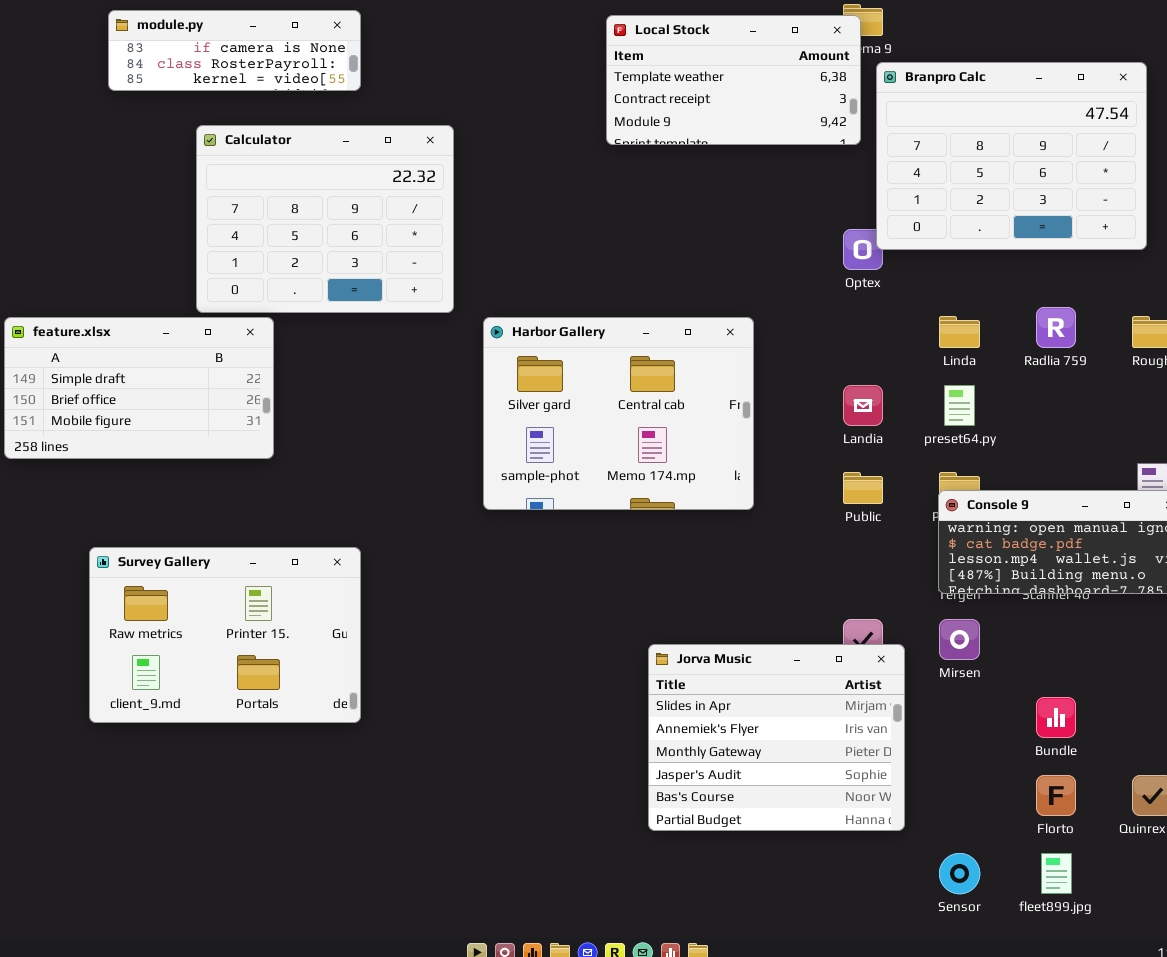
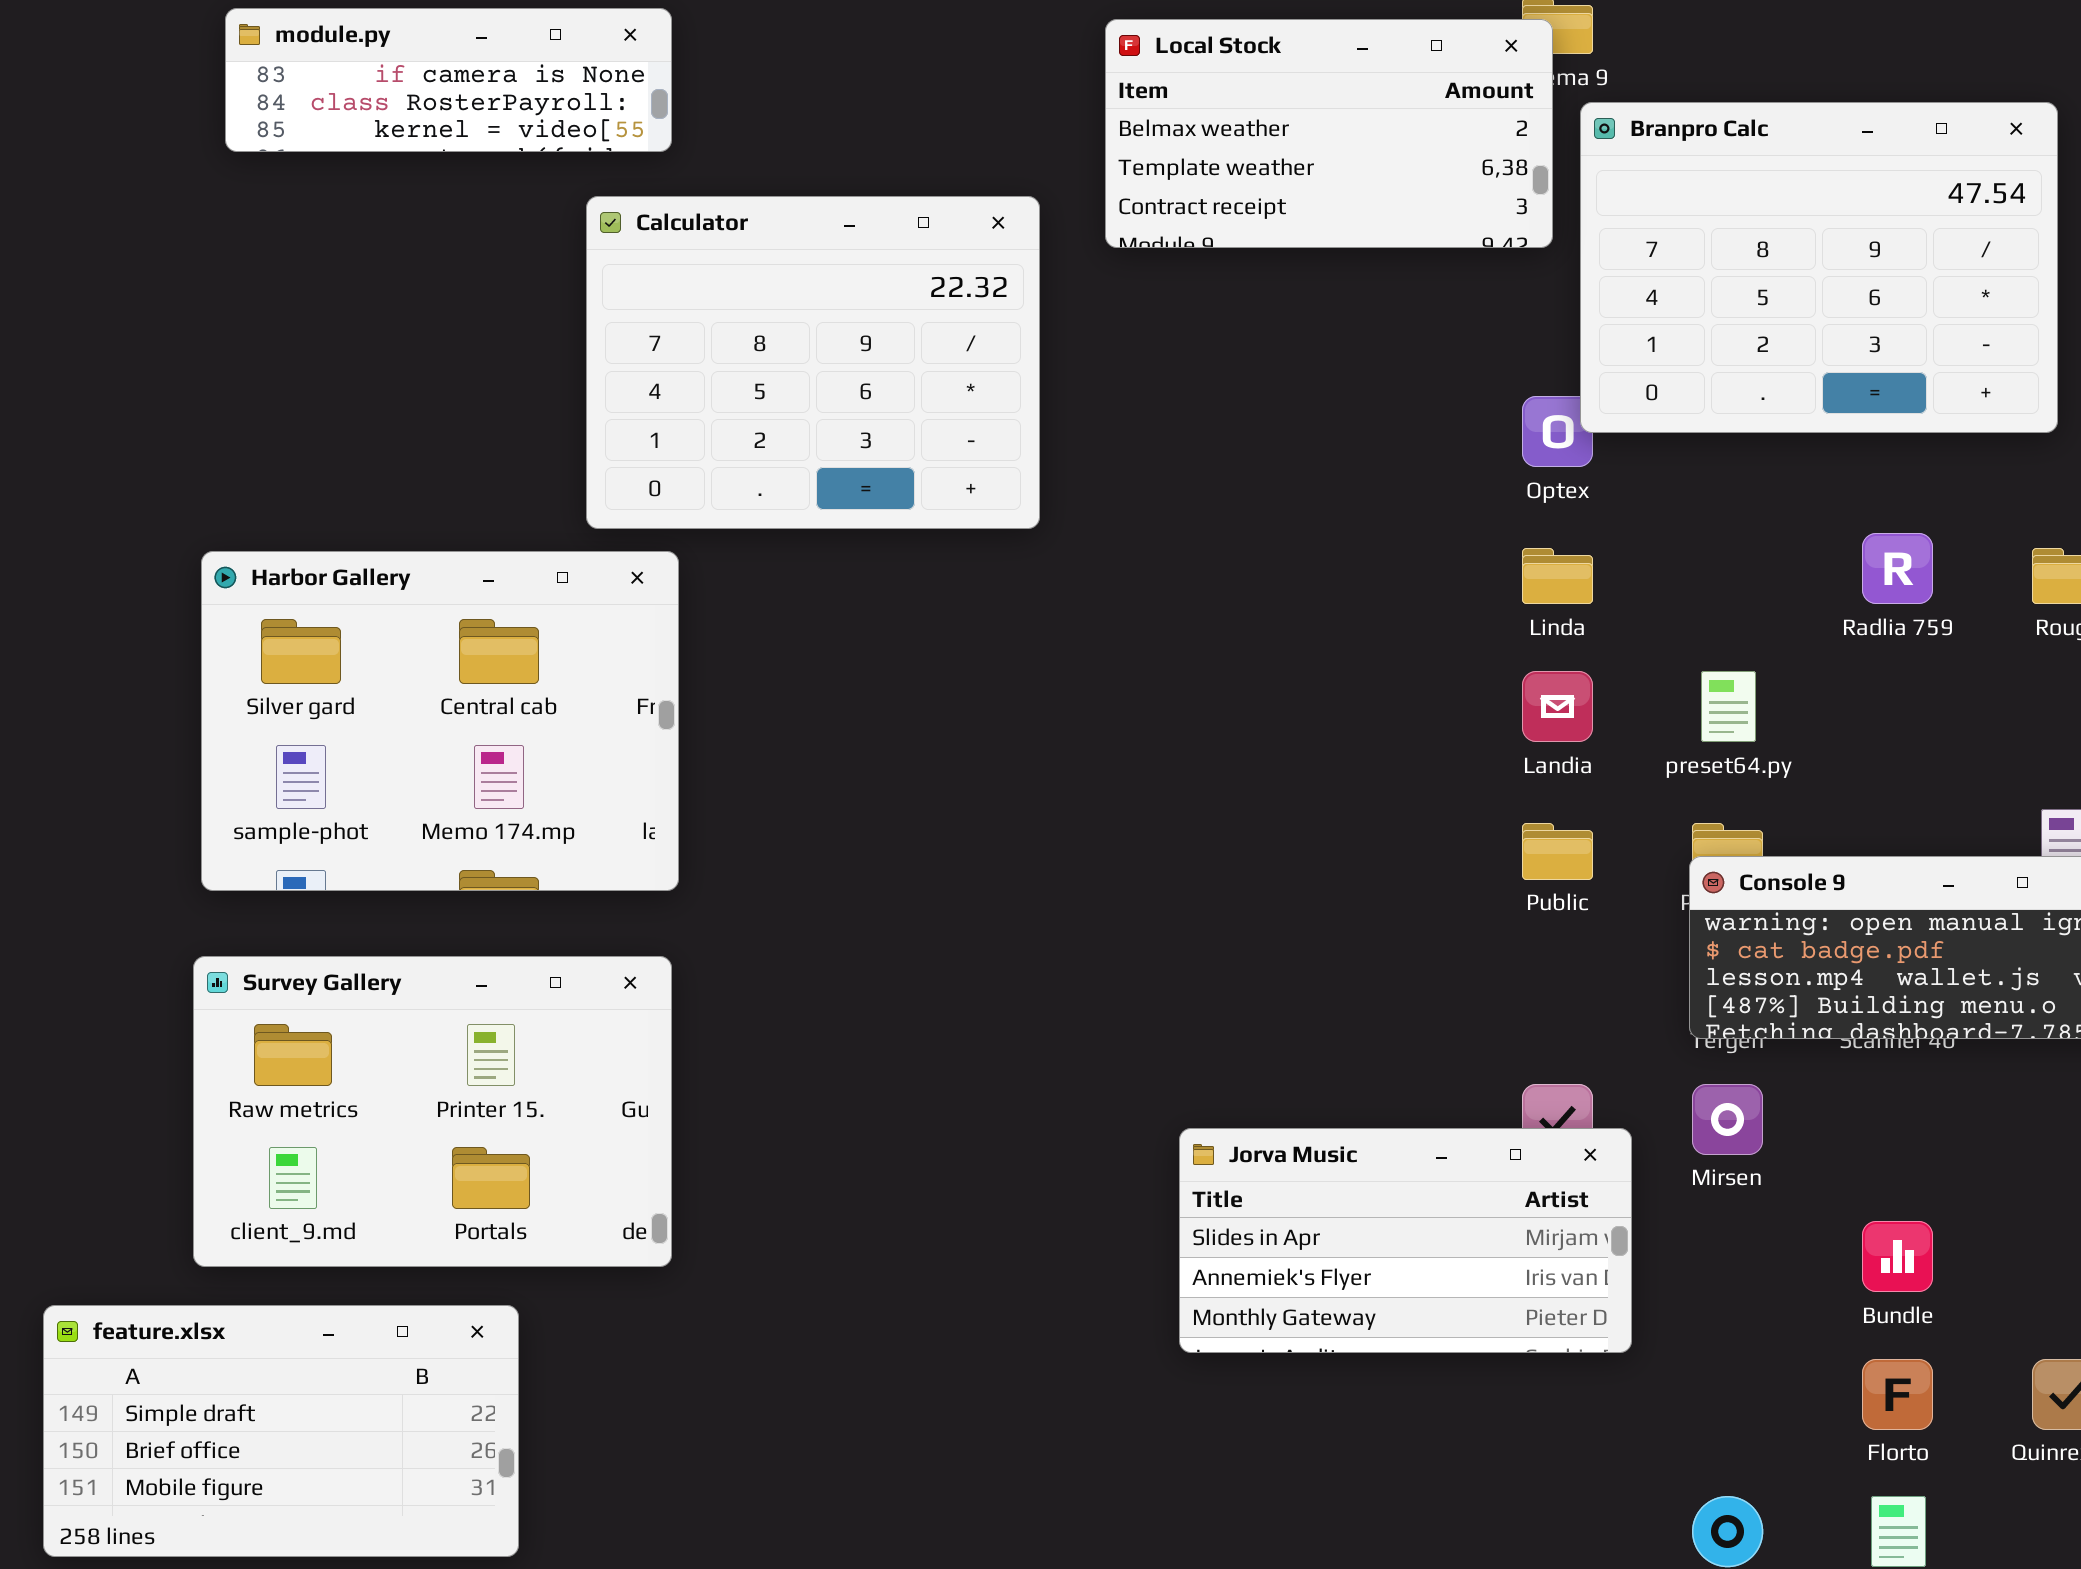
Local Stock: [606,15,861,145] -> [1105,19,1553,248], scrolled up 1 row
Calculator: [196,125,454,313] -> [586,196,1040,529], moved
Linda: [939,316,980,348] -> [1522,548,1593,604], moved
feature.xlsx: [4,317,274,459] -> [43,1305,519,1557], moved
Harbor Gallery: [483,317,754,510] -> [201,551,679,891], moved
Jorva Music: [648,644,905,831] -> [1179,1128,1632,1353], resized

